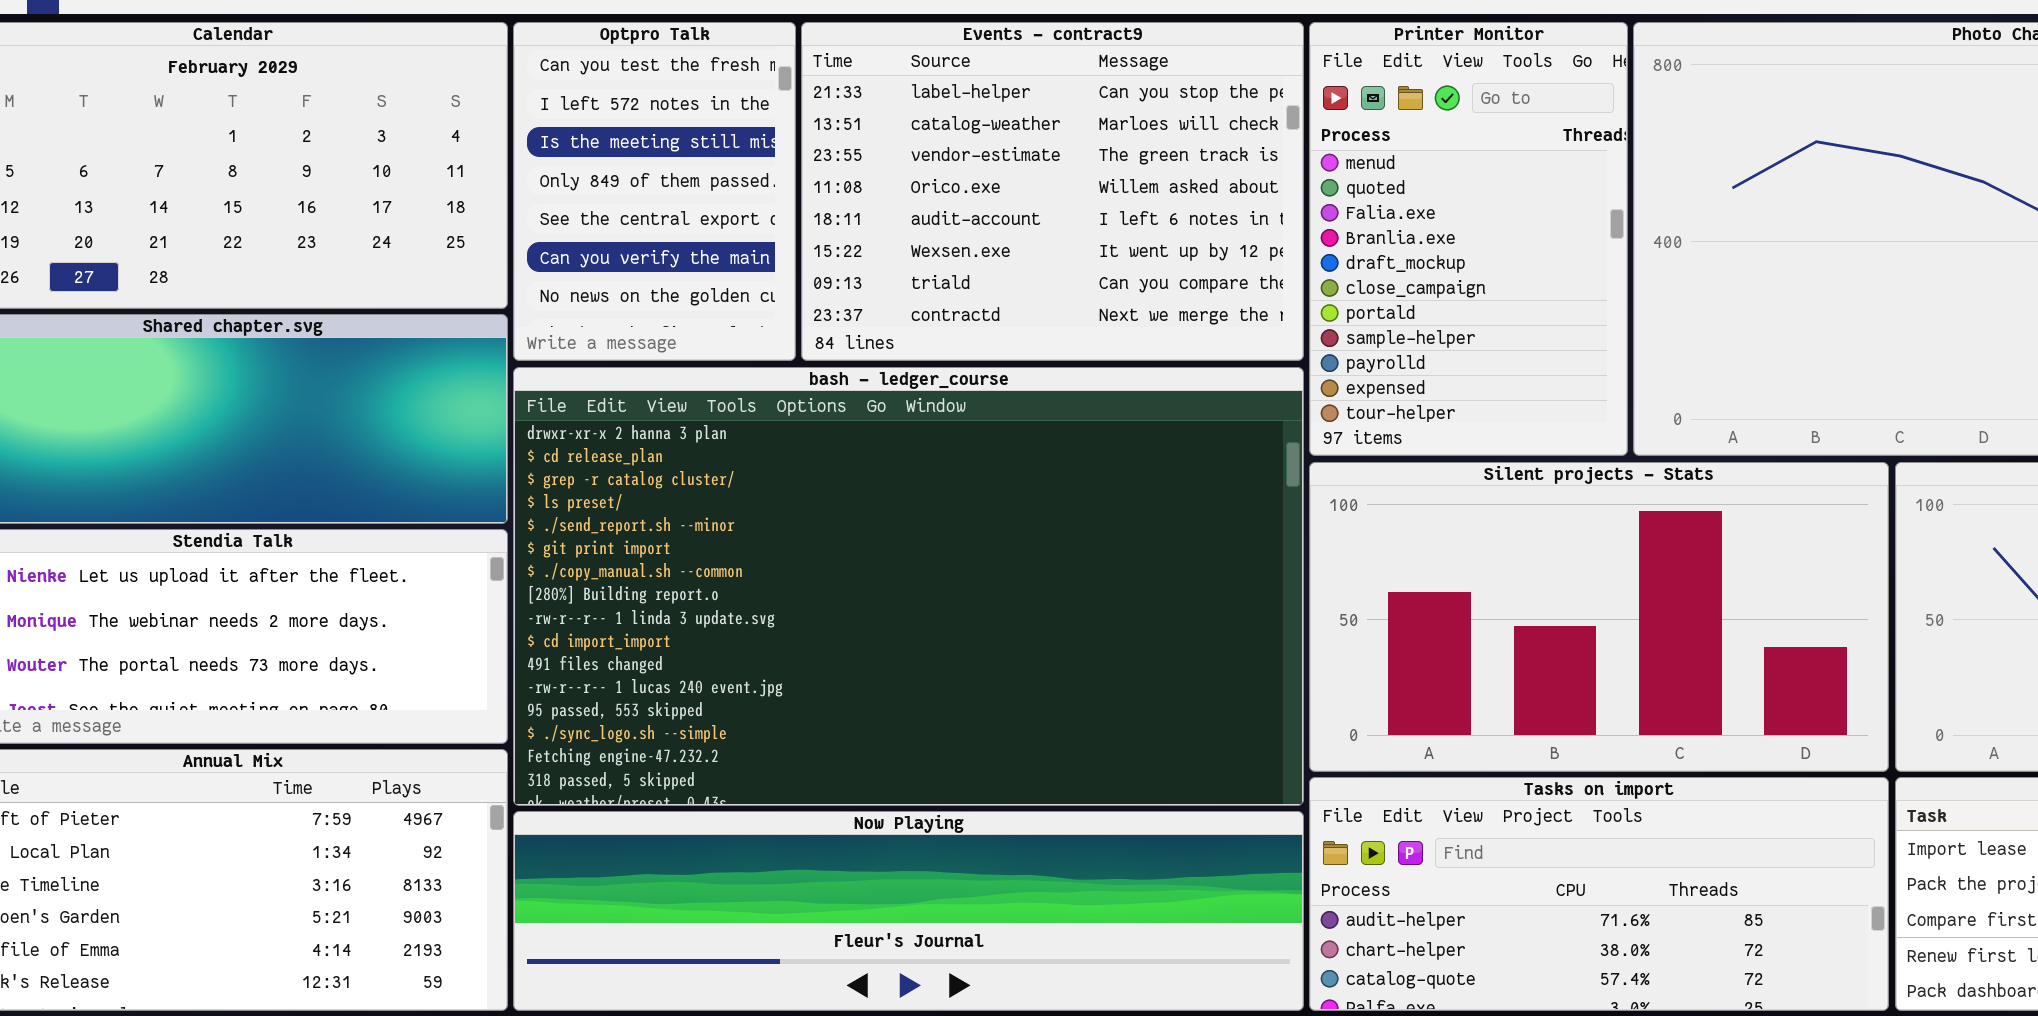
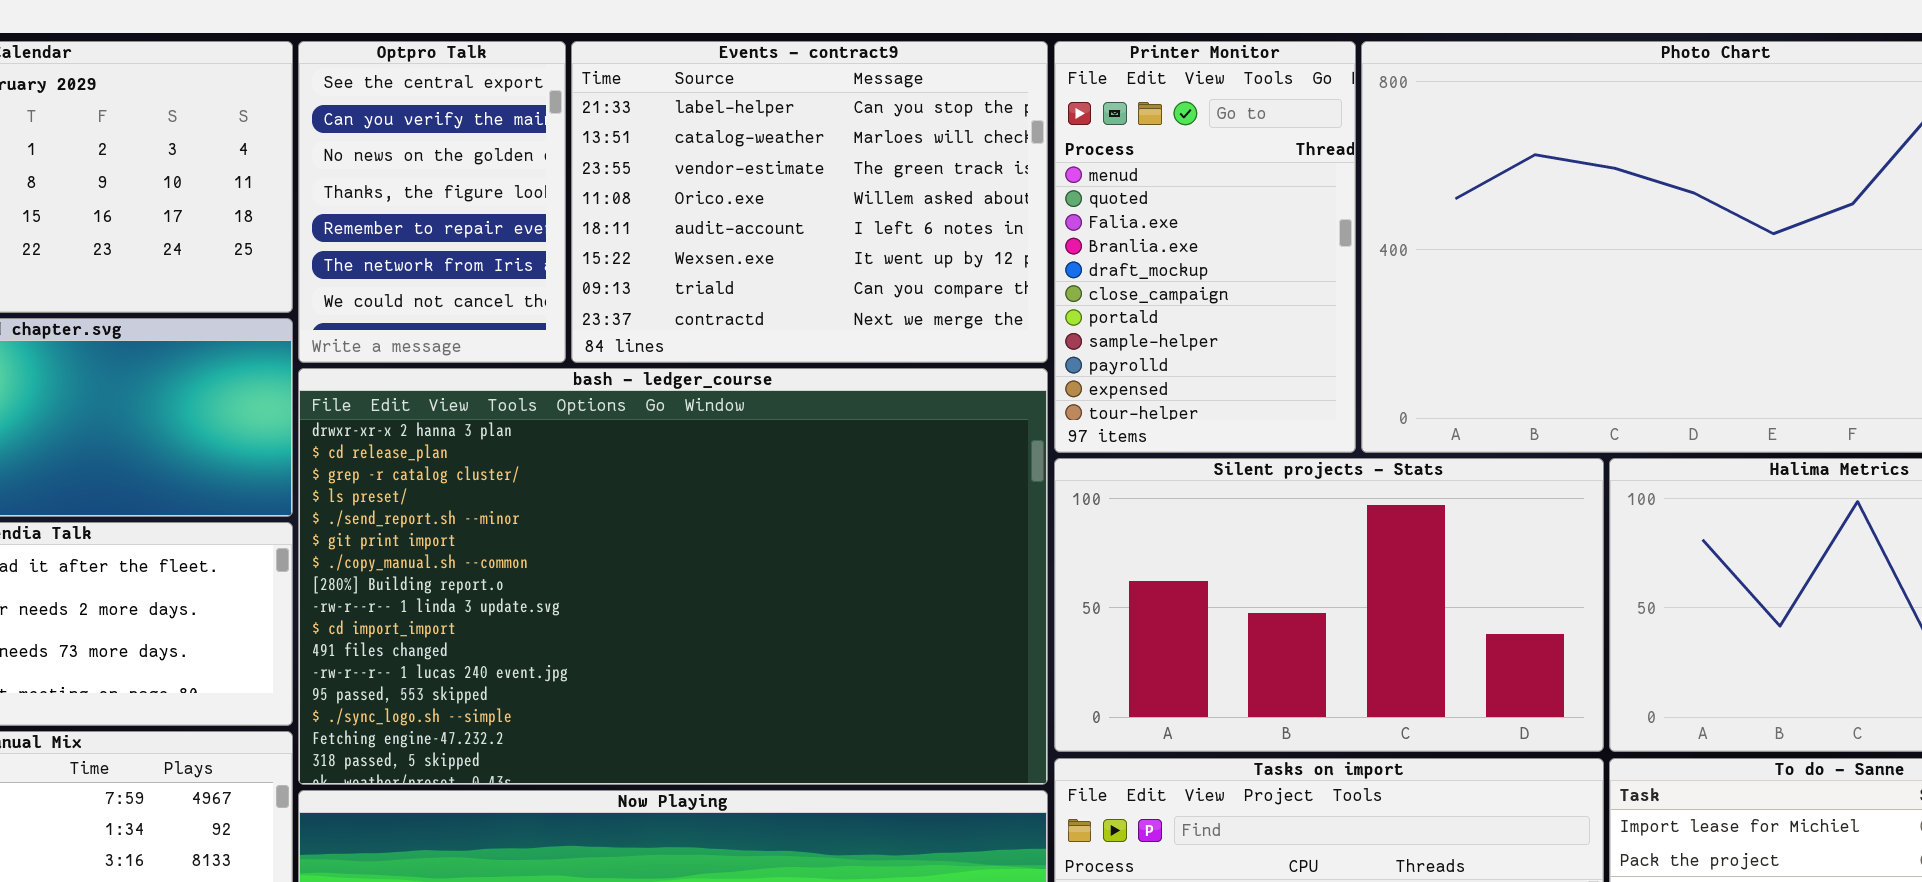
Optpro Talk: [513,22,796,361] -> [298,41,566,363], scrolled down 4 rows

